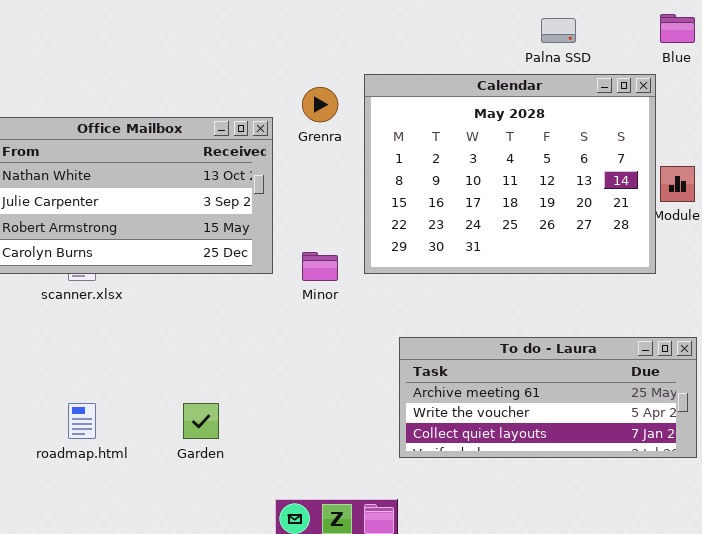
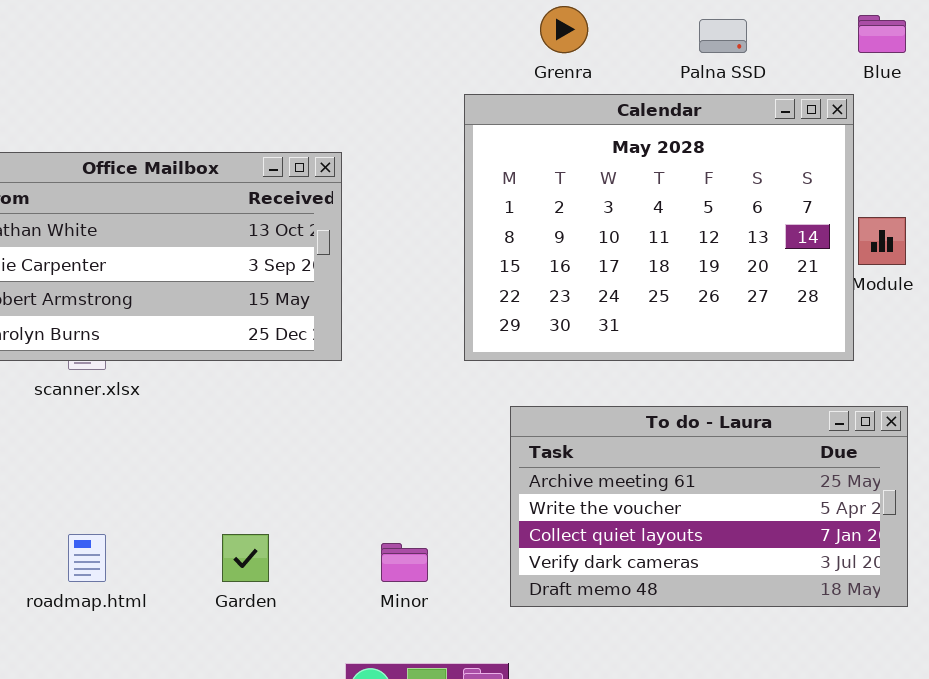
Grenra: [302,87,338,122] -> [540,6,588,53], moved
Minor: [302,252,338,281] -> [381,543,428,582], moved
To do - Laura: [399,337,697,458] -> [510,406,908,607], resized

